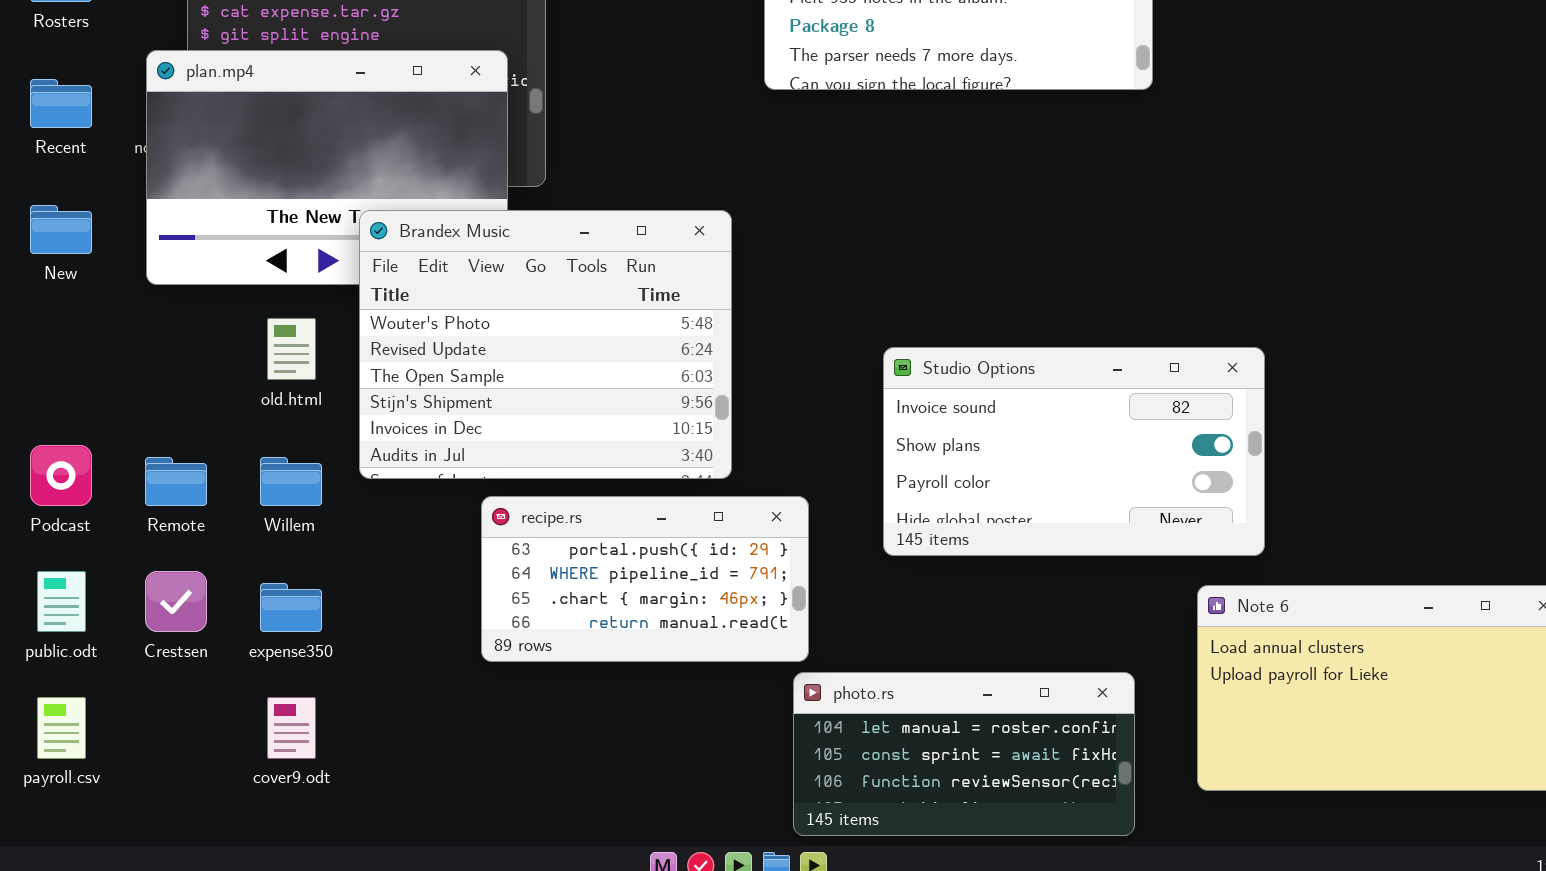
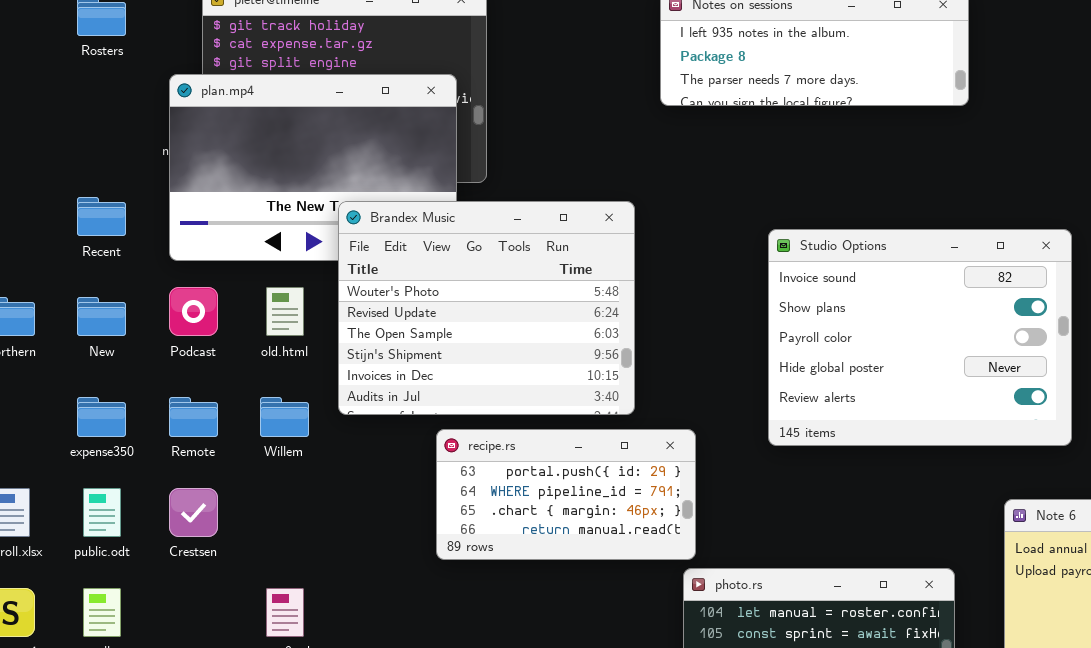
Recent: [30,79,92,128] -> [77,197,126,236], moved
New: [30,205,92,254] -> [77,297,126,336], moved
Studio Options: [883,347,1265,556] -> [768,229,1072,446], moved, resized
Podcast: [30,445,92,506] -> [169,287,218,336], moved
expense350: [260,583,322,632] -> [77,397,126,437], moved

